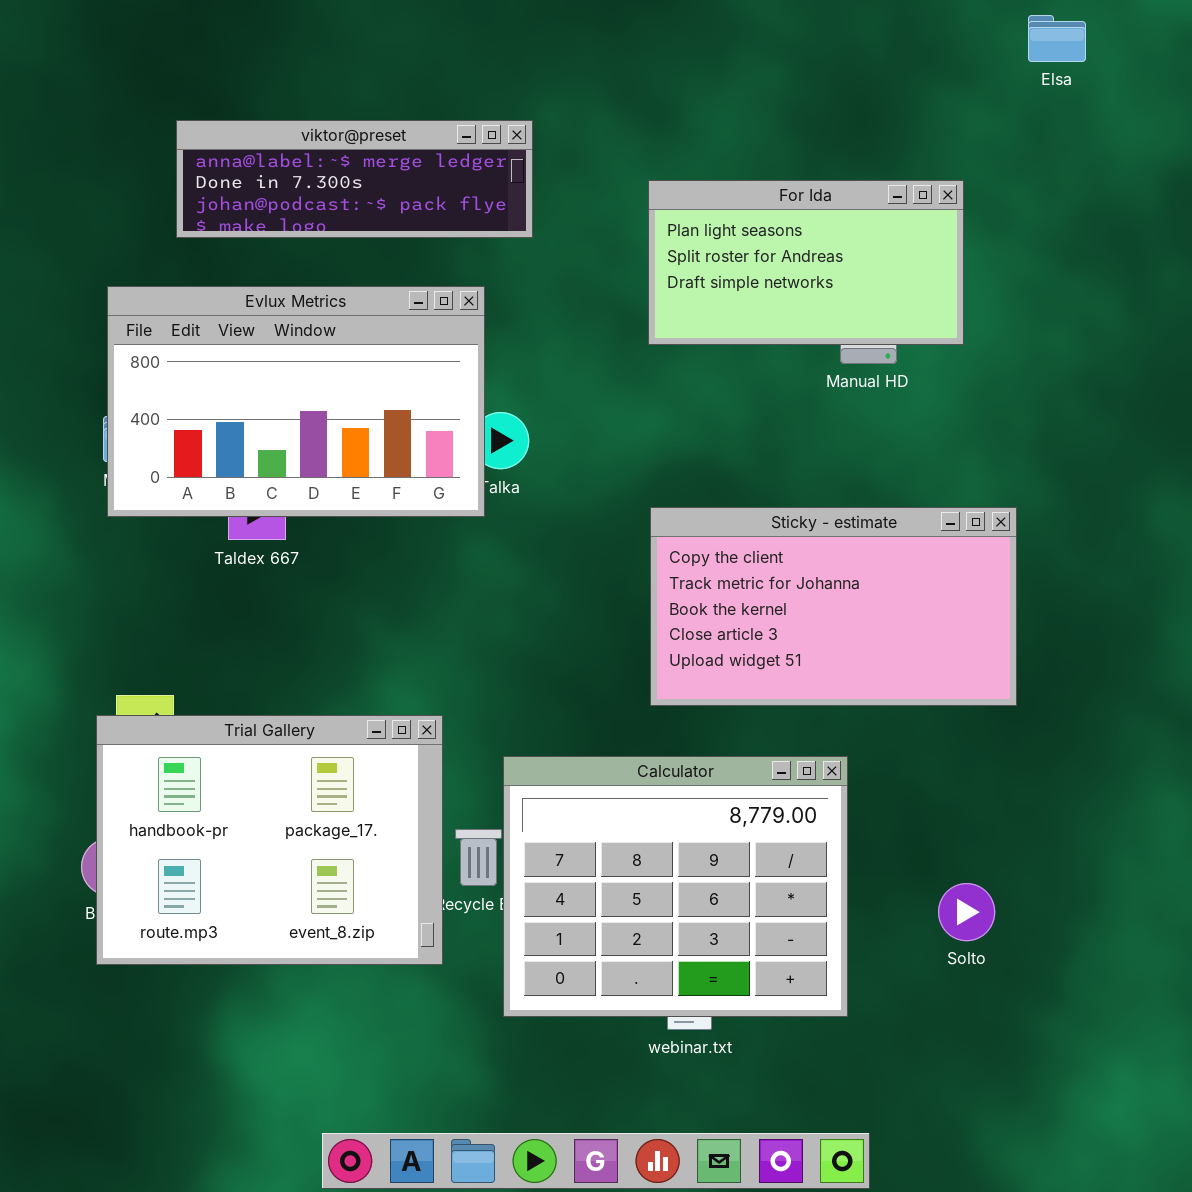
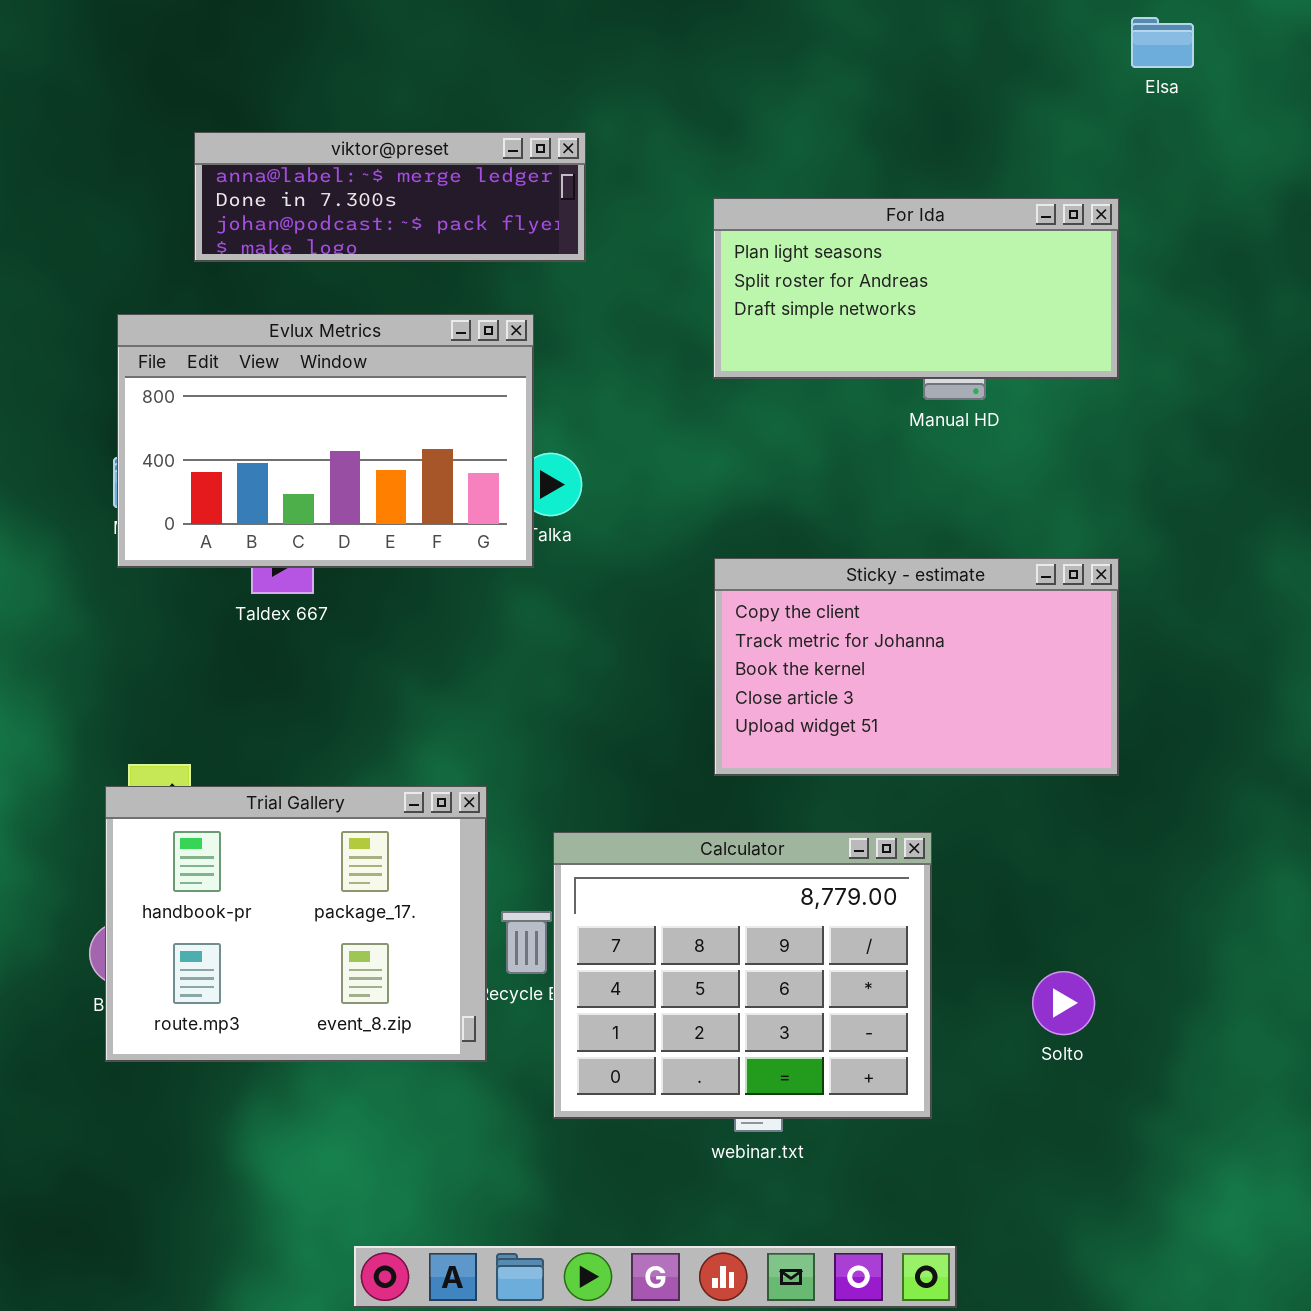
For Ida: [648,180,964,345] -> [713,198,1119,379], resized

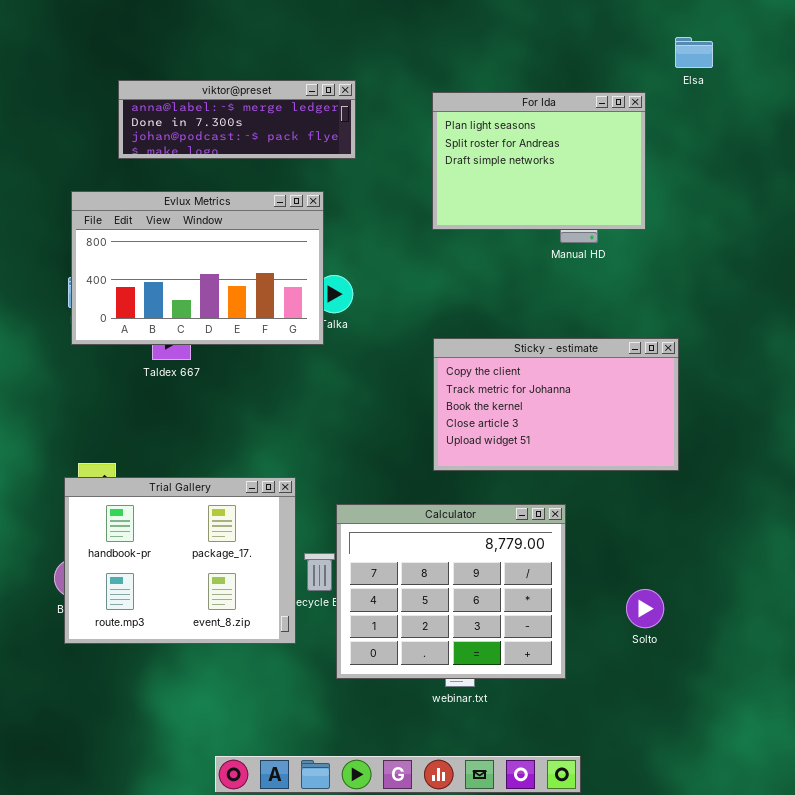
Elsa: [1131,17,1194,68] -> [675,37,713,68], moved
For Ida: [713,198,1119,379] -> [432,92,646,230], resized

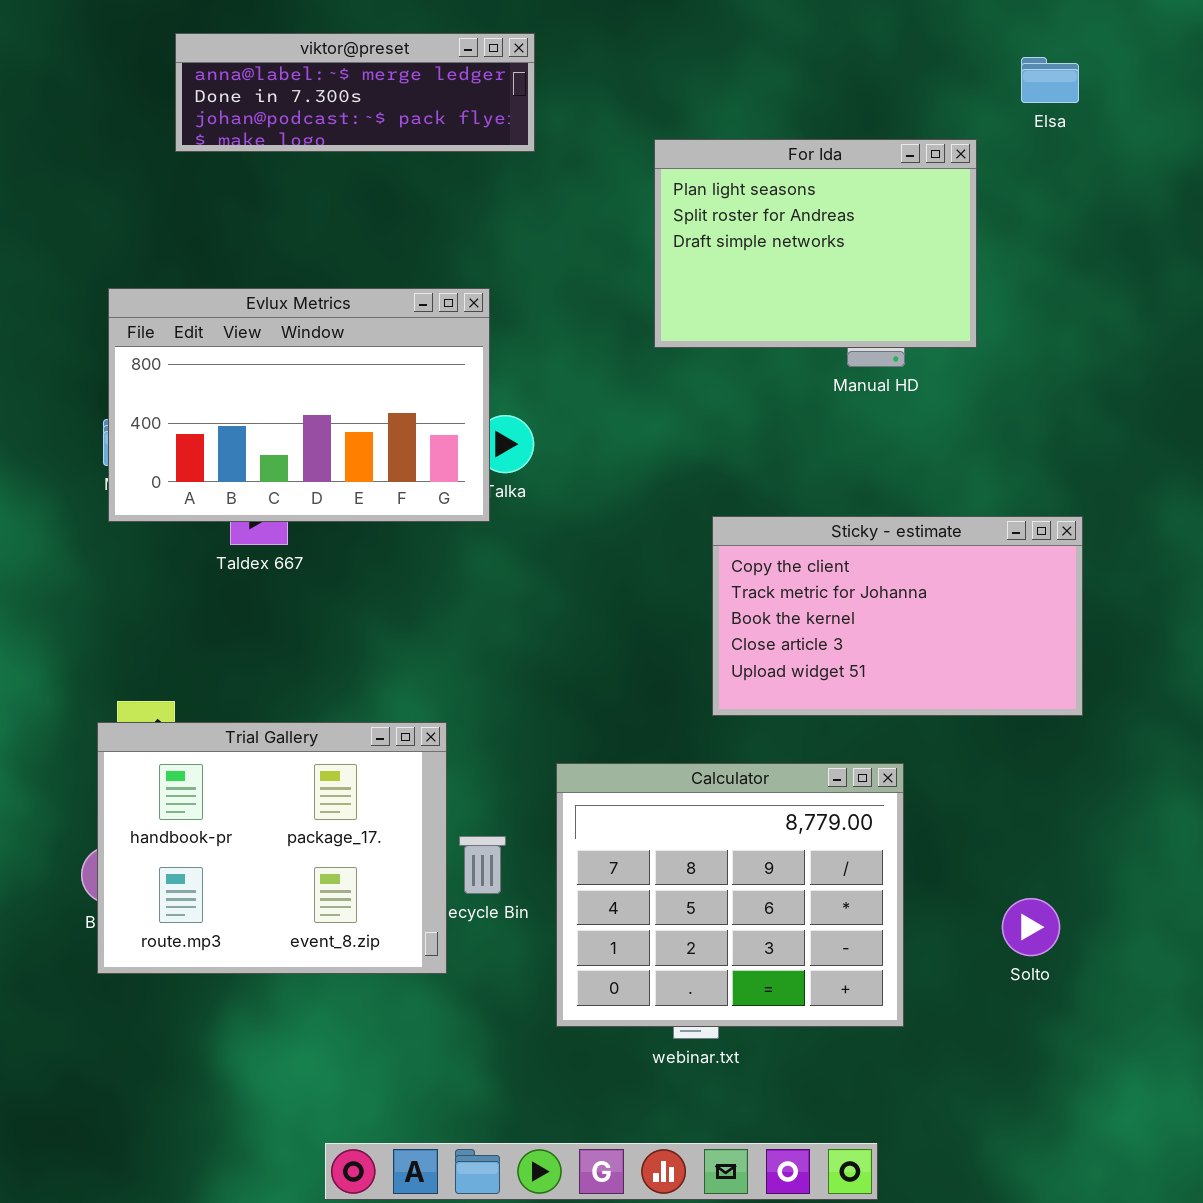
viktor@preset: [118,80,356,159] -> [175,33,535,152], moved
Sticky - estimate: [433,338,679,471] -> [712,516,1083,716], moved
Calculator: [336,504,566,679] -> [556,763,904,1027], moved
Solto: [626,589,664,628] -> [1002,898,1060,956], moved

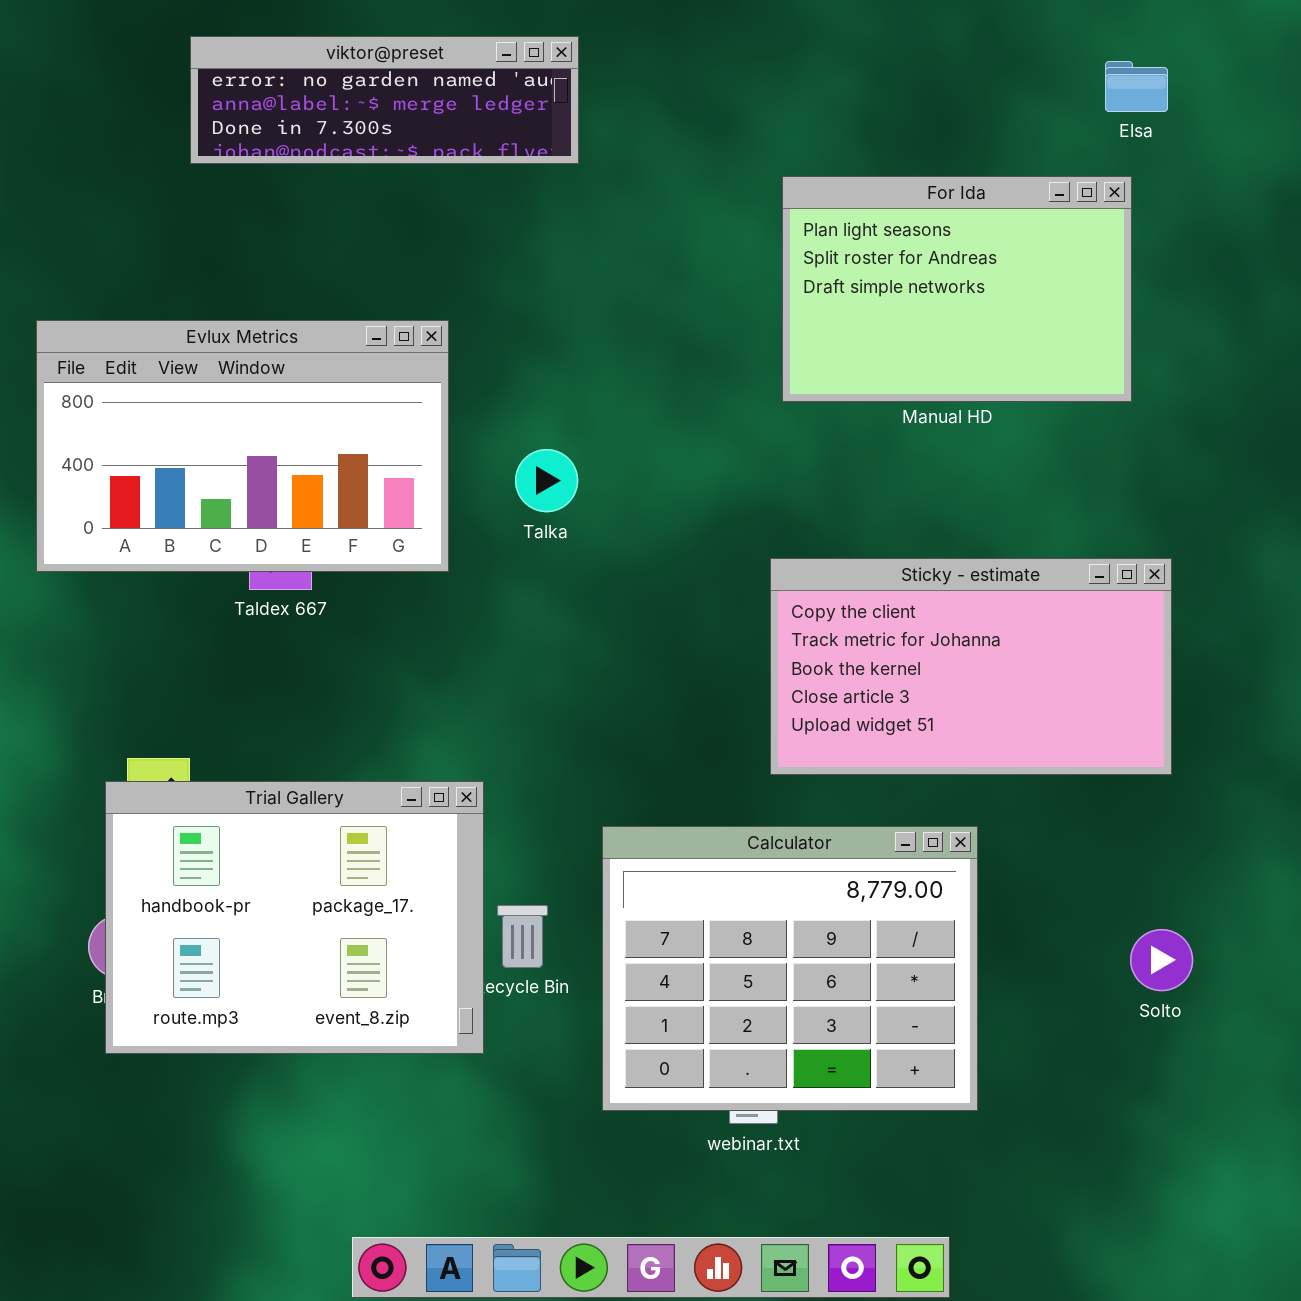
viktor@preset: [175,33,535,152] -> [190,36,579,164], scrolled up 1 row
For Ida: [654,139,977,348] -> [782,176,1132,402], moved
Evlux Metrics: [108,288,490,522] -> [36,320,449,572], moved
Solto: [1002,898,1060,956] -> [1130,929,1193,991], moved

